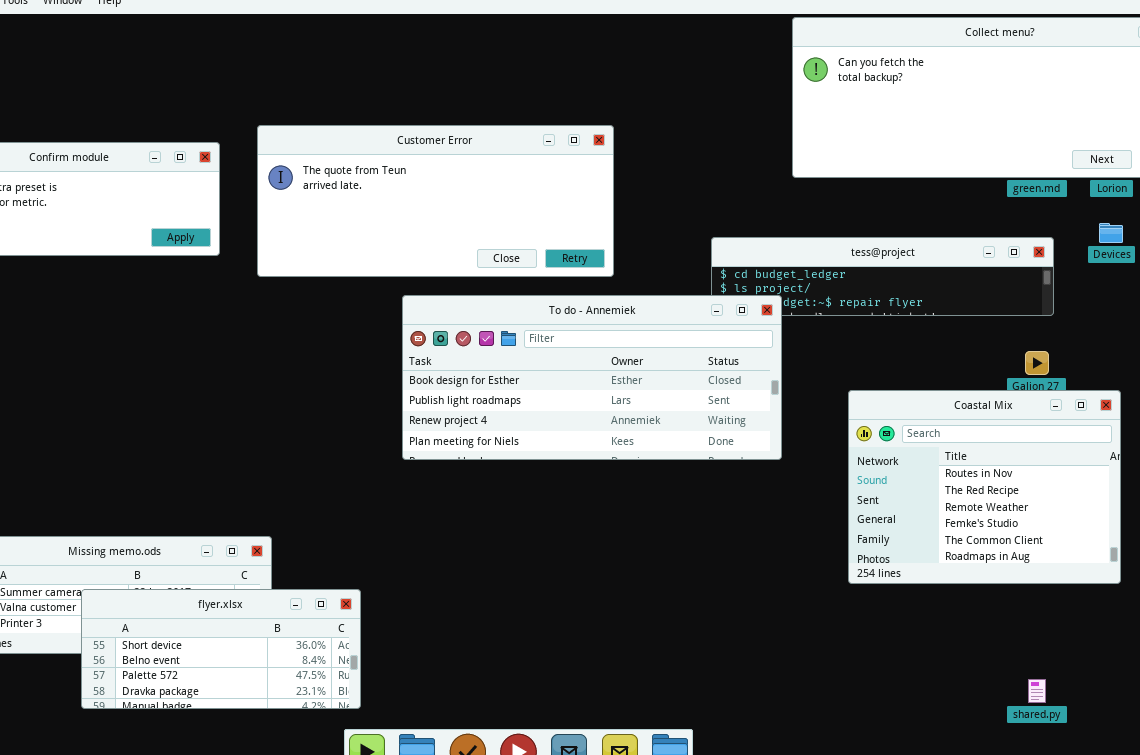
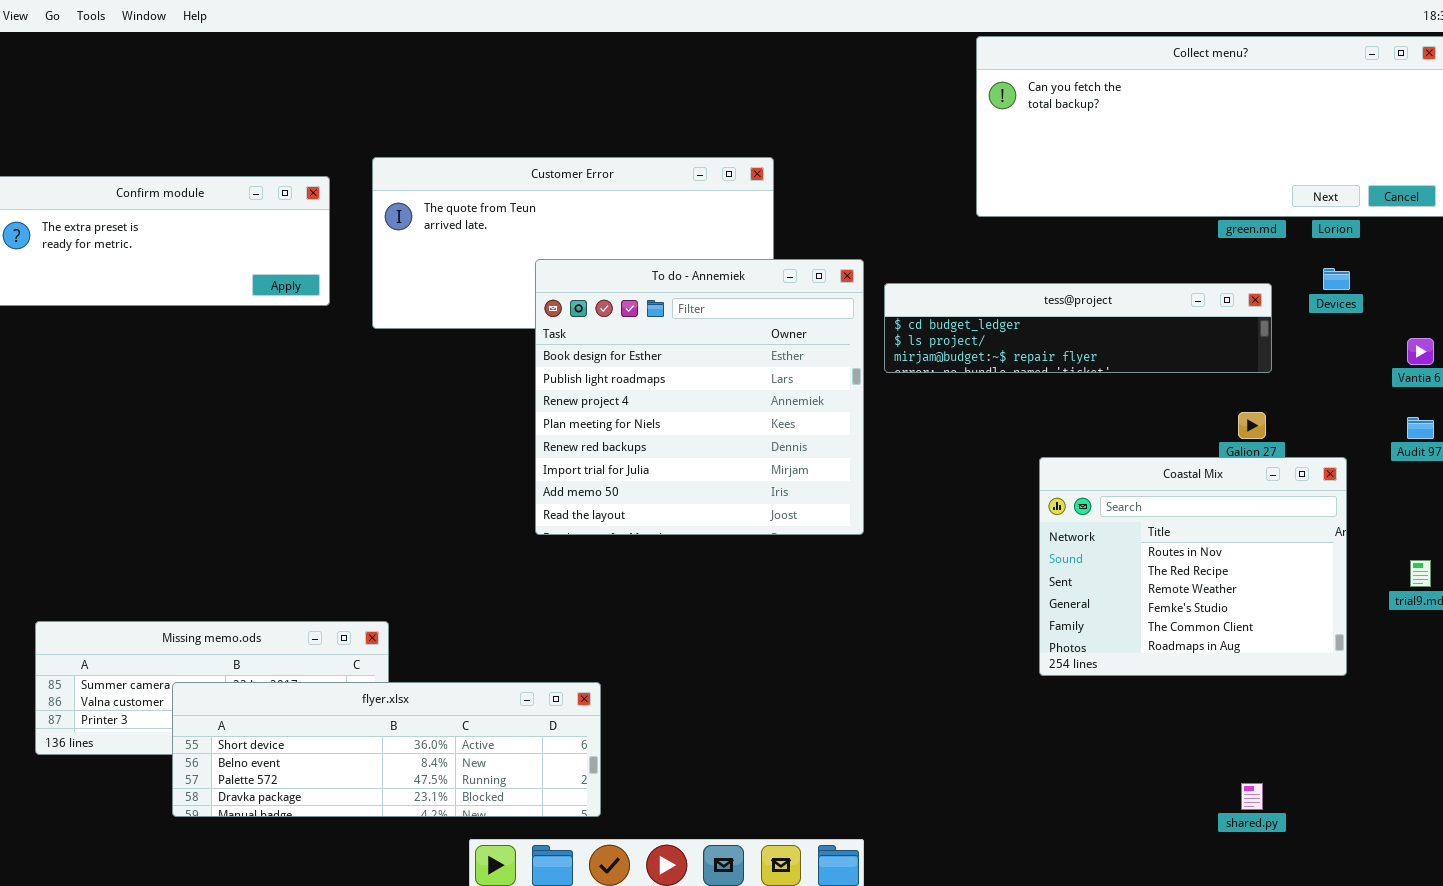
To do - Annemiek: [402,295,782,460] -> [535,259,864,535], resized
flyer.xlsx: [81,589,361,709] -> [172,682,601,817], resized

